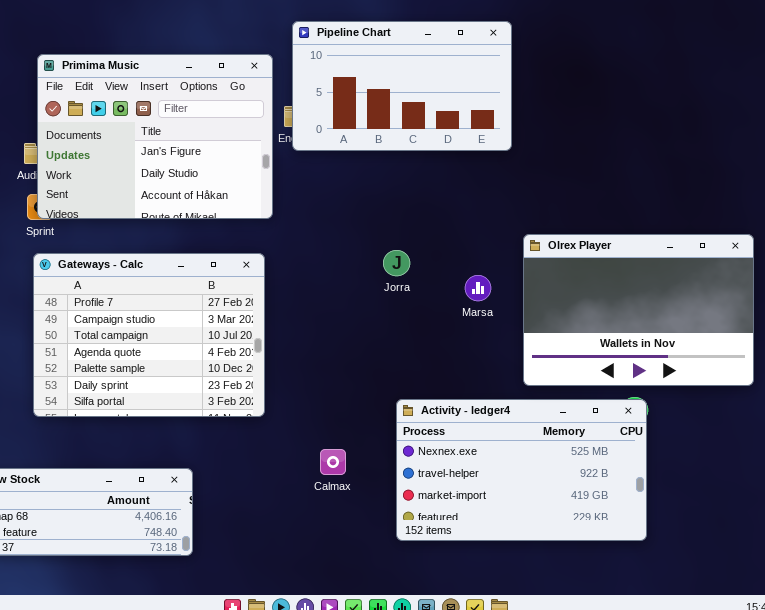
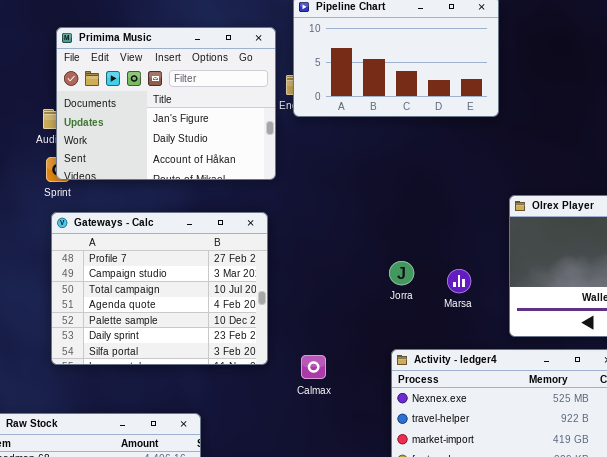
Jorra: [383,250,410,276] -> [389,261,414,285], moved
Marsa: [465,275,491,301] -> [447,269,471,293], moved
Calmax: [320,449,346,475] -> [301,355,326,379], moved

